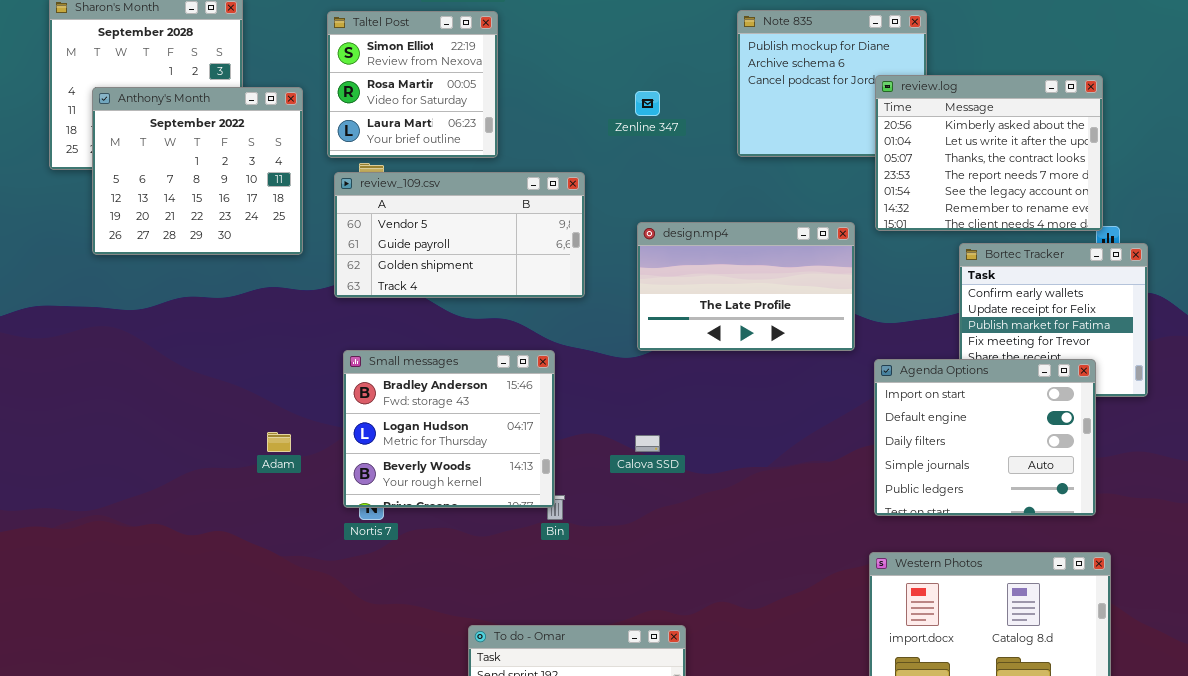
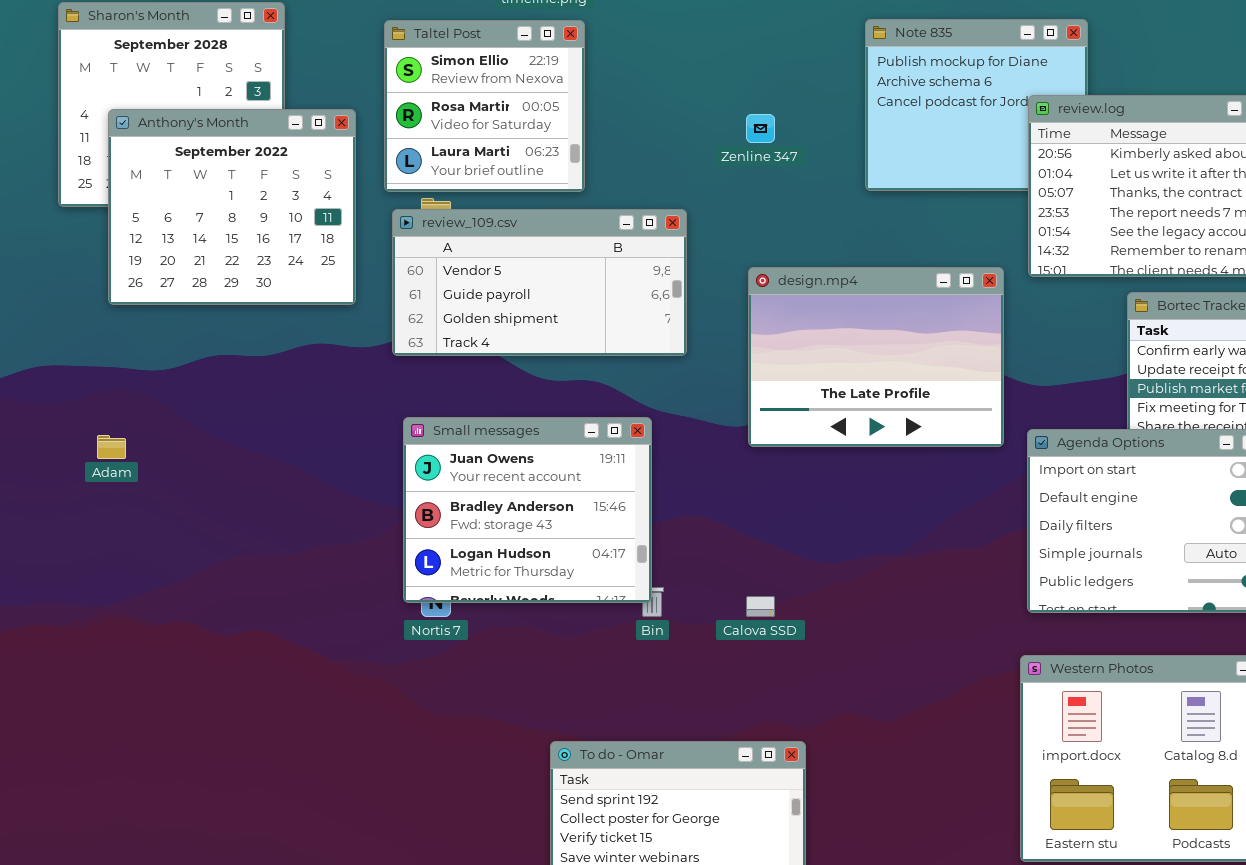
design.mp4: [637,222,855,351] -> [748,267,1004,447], resized
Small messages: [343,350,555,508] -> [403,417,652,603], scrolled up 1 row
Adam: [267,432,291,452] -> [97,435,126,459], moved
Calova SSD: [635,435,660,452] -> [746,596,775,617], moved

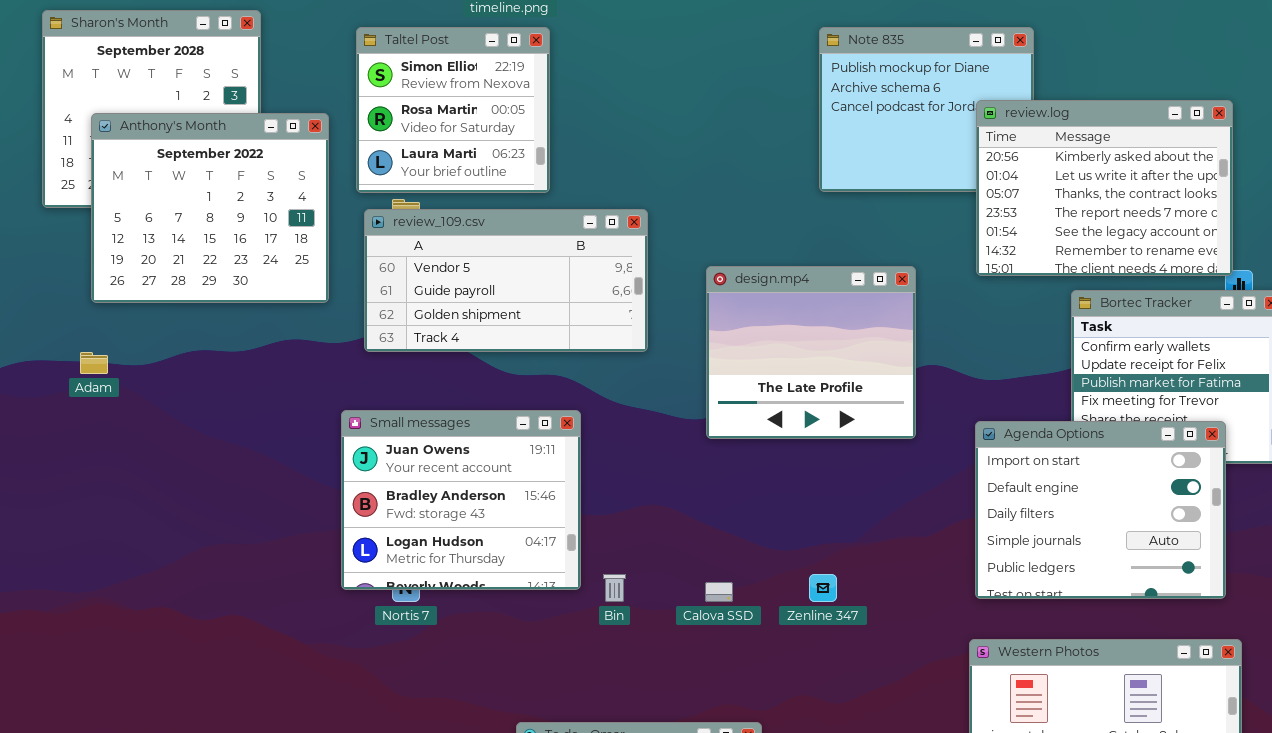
Zenline 347: [746,114,775,143] -> [809,574,837,602], moved
design.mp4: [748,267,1004,447] -> [706,266,916,439], resized
Small messages: [403,417,652,603] -> [341,410,581,590], moved
Adam: [97,435,126,459] -> [80,352,108,374], moved

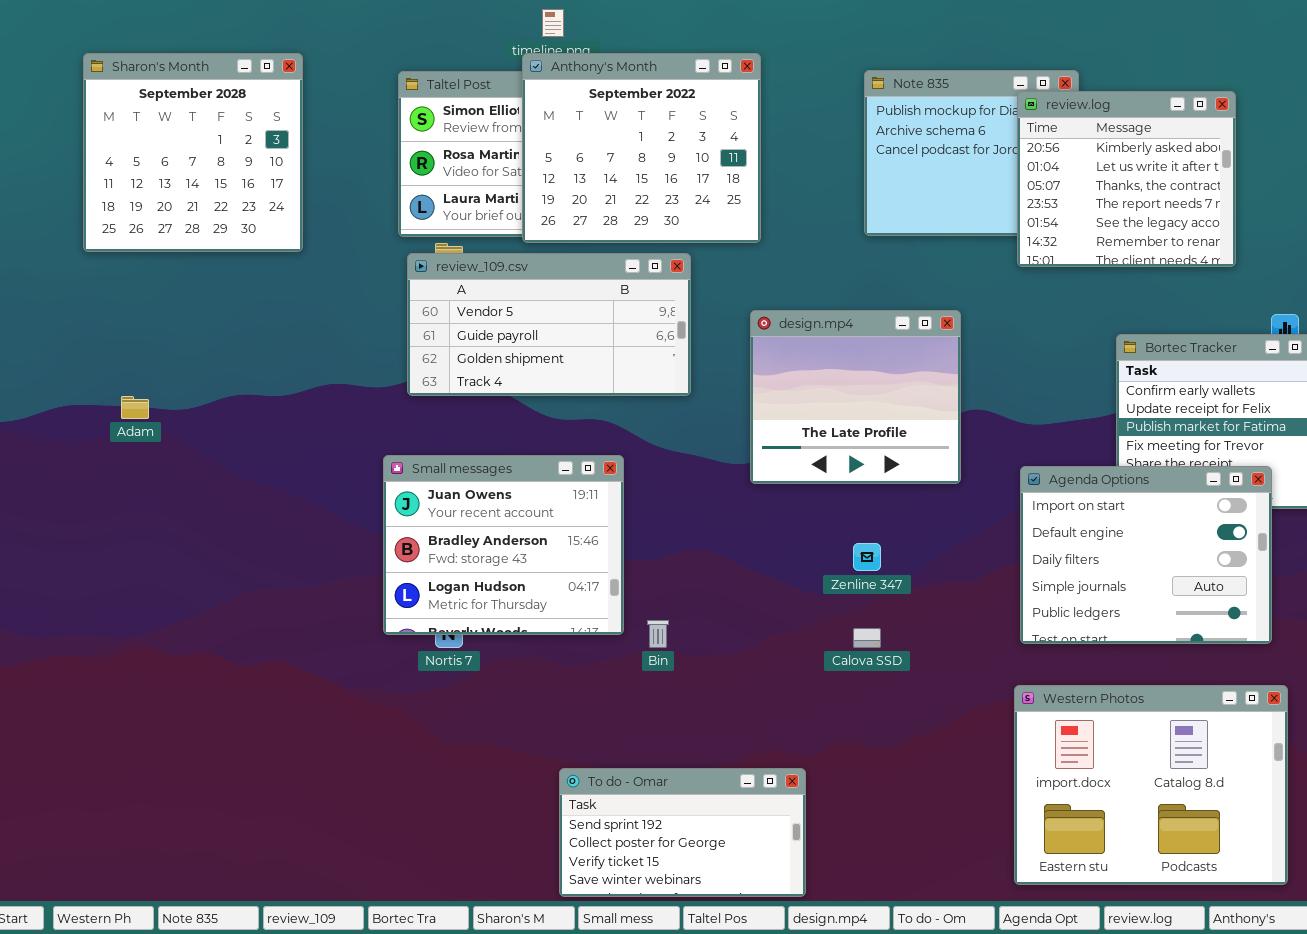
review.log: [976,100,1233,276] -> [1017,91,1236,267], moved, resized
Anthony's Month: [91,113,329,303] -> [522,53,761,243], moved
Zenline 347: [809,574,837,602] -> [853,543,881,571], moved
Calova SSD: [705,582,733,602] -> [853,628,881,648], moved

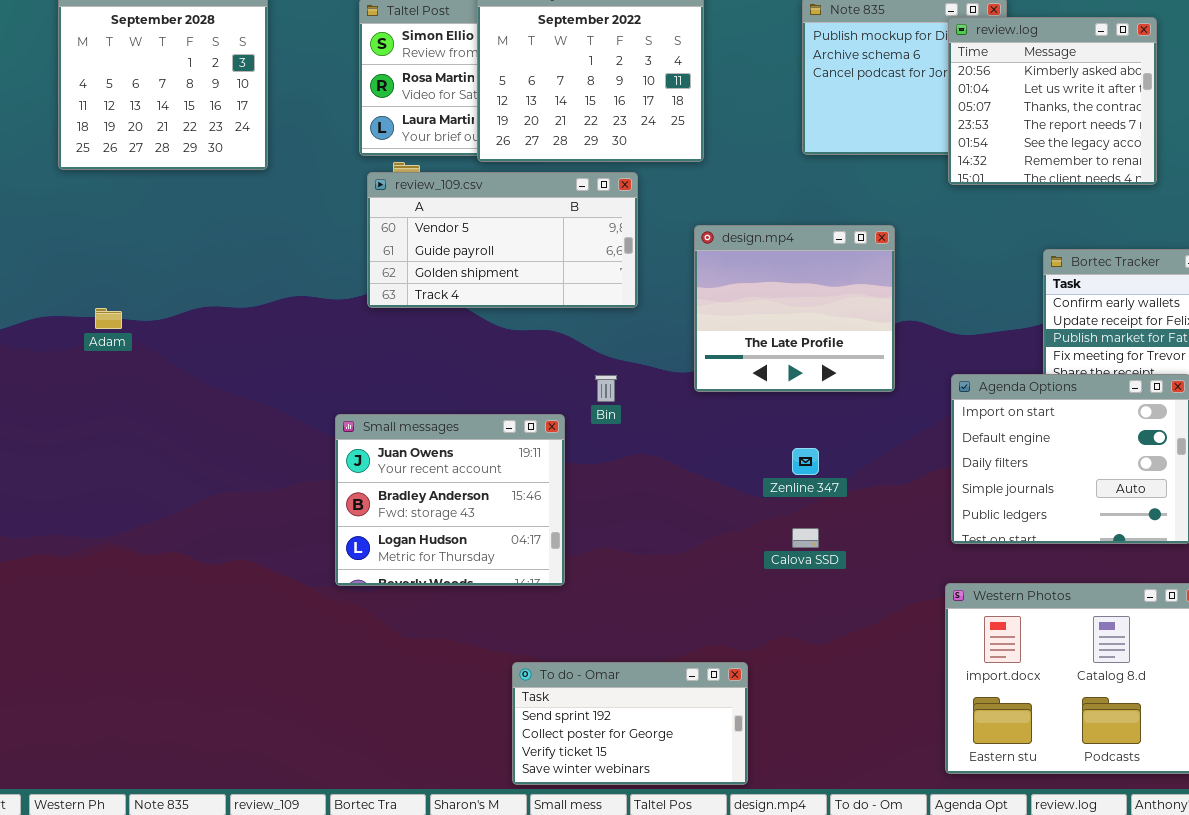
Small messages: [383,455,624,635] -> [335,414,565,586], moved
Bin: [647,620,669,648] -> [595,375,617,402], moved

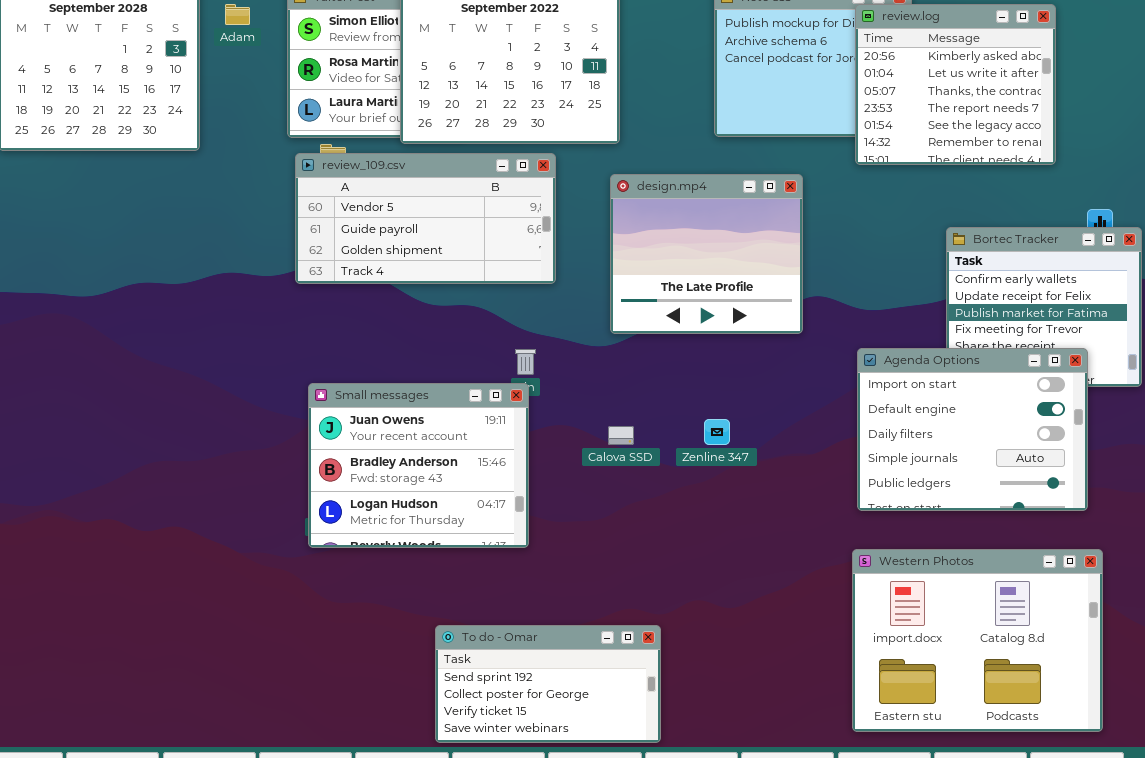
design.mp4: [694,225,895,392] -> [610,174,803,334], moved
Adam: [95,308,122,329] -> [225,4,250,25], moved
Small messages: [335,414,565,586] -> [308,383,529,548], moved
Calova SSD: [792,528,819,548] -> [608,426,634,445], moved

